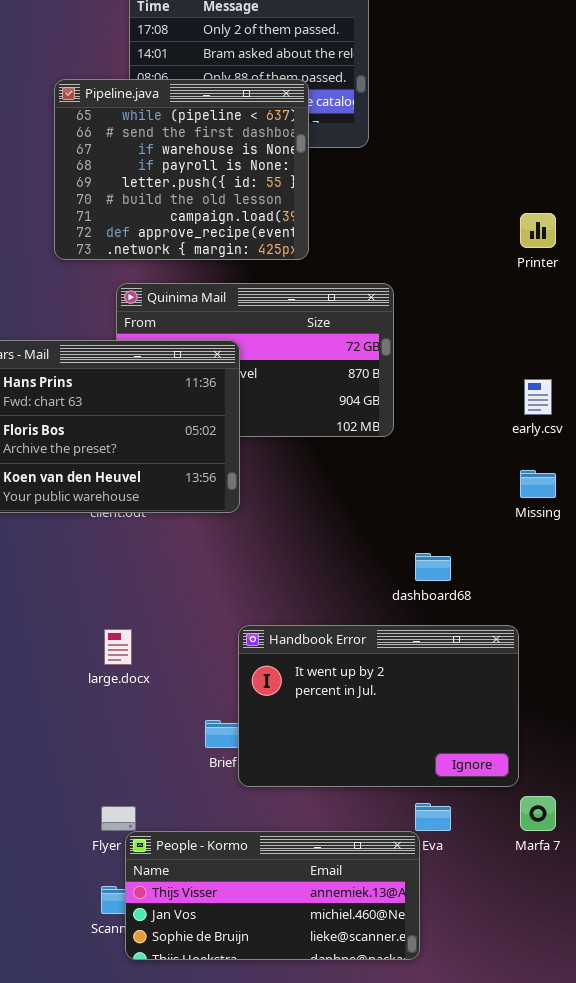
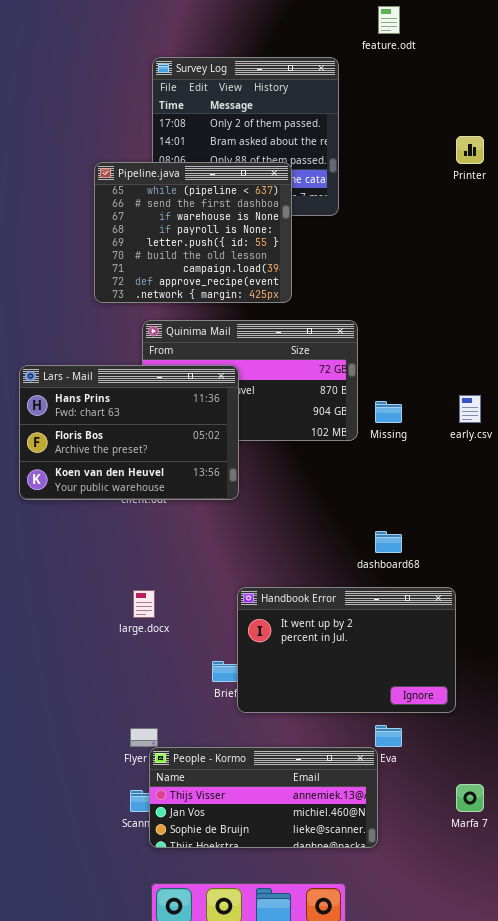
Printer: [520,213,556,248] -> [456,136,484,164], moved
Missing: [520,470,556,498] -> [375,401,402,423], moved
Marfa 7: [520,796,556,831] -> [456,784,484,812], moved

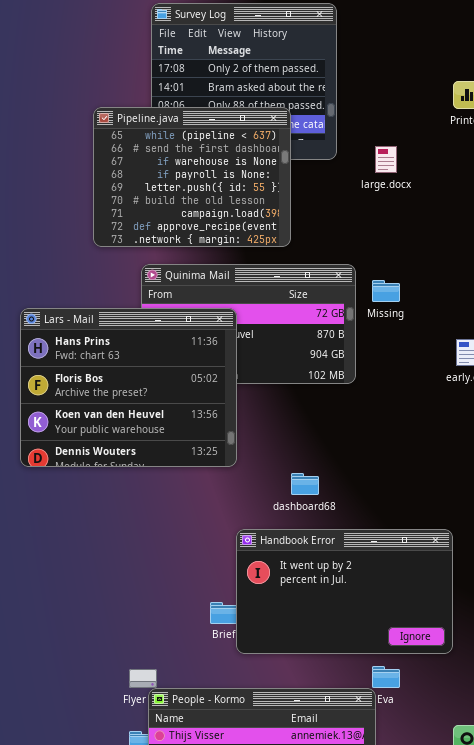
Lars - Mail: [19,365,239,500] -> [20,308,237,467], resized
Missing: [375,401,402,423] -> [372,280,400,302], moved
dashboard68: [375,531,402,553] -> [291,473,319,495], moved
large.docx: [133,590,155,618] -> [375,146,397,173], moved

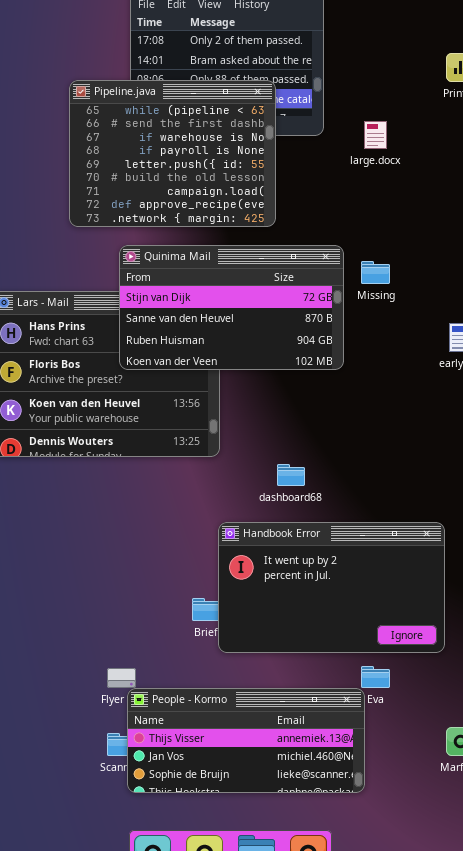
Quinima Mail: [141,264,356,384] -> [119,245,344,370], raised

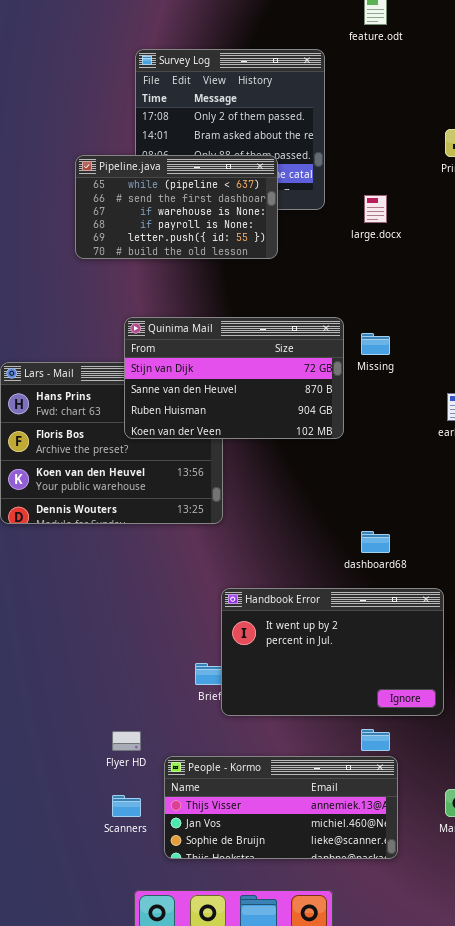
Pipeline.java: [69,80,276,227] -> [75,155,278,259], resized
dashboard68: [277,464,305,486] -> [361,531,390,553], moved
People - Kormo: [127,688,365,793] -> [164,756,398,859], moved

